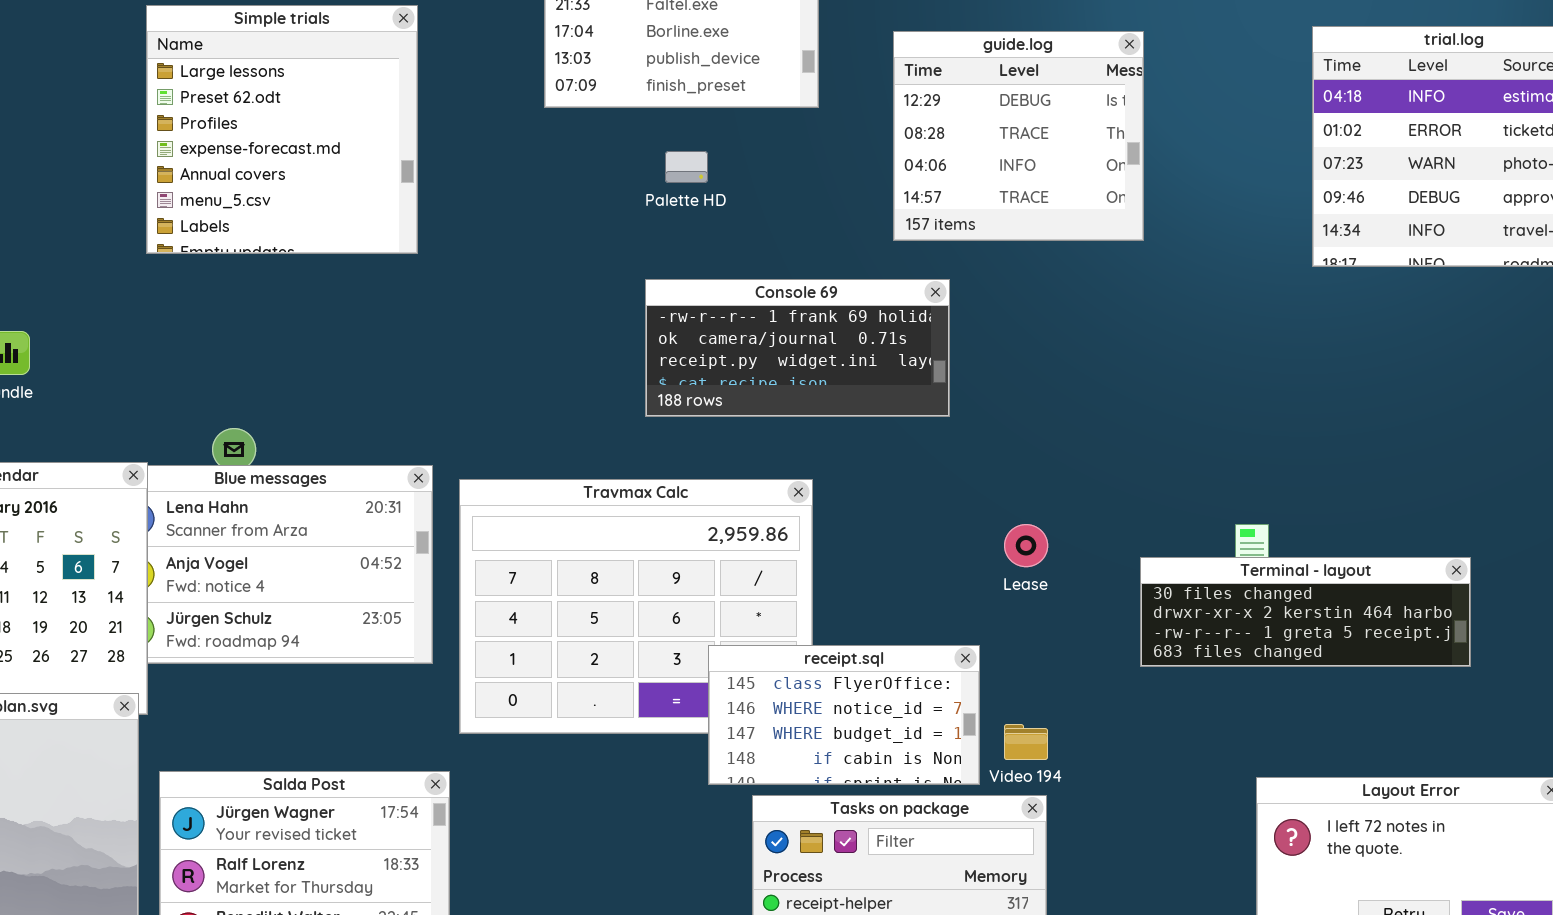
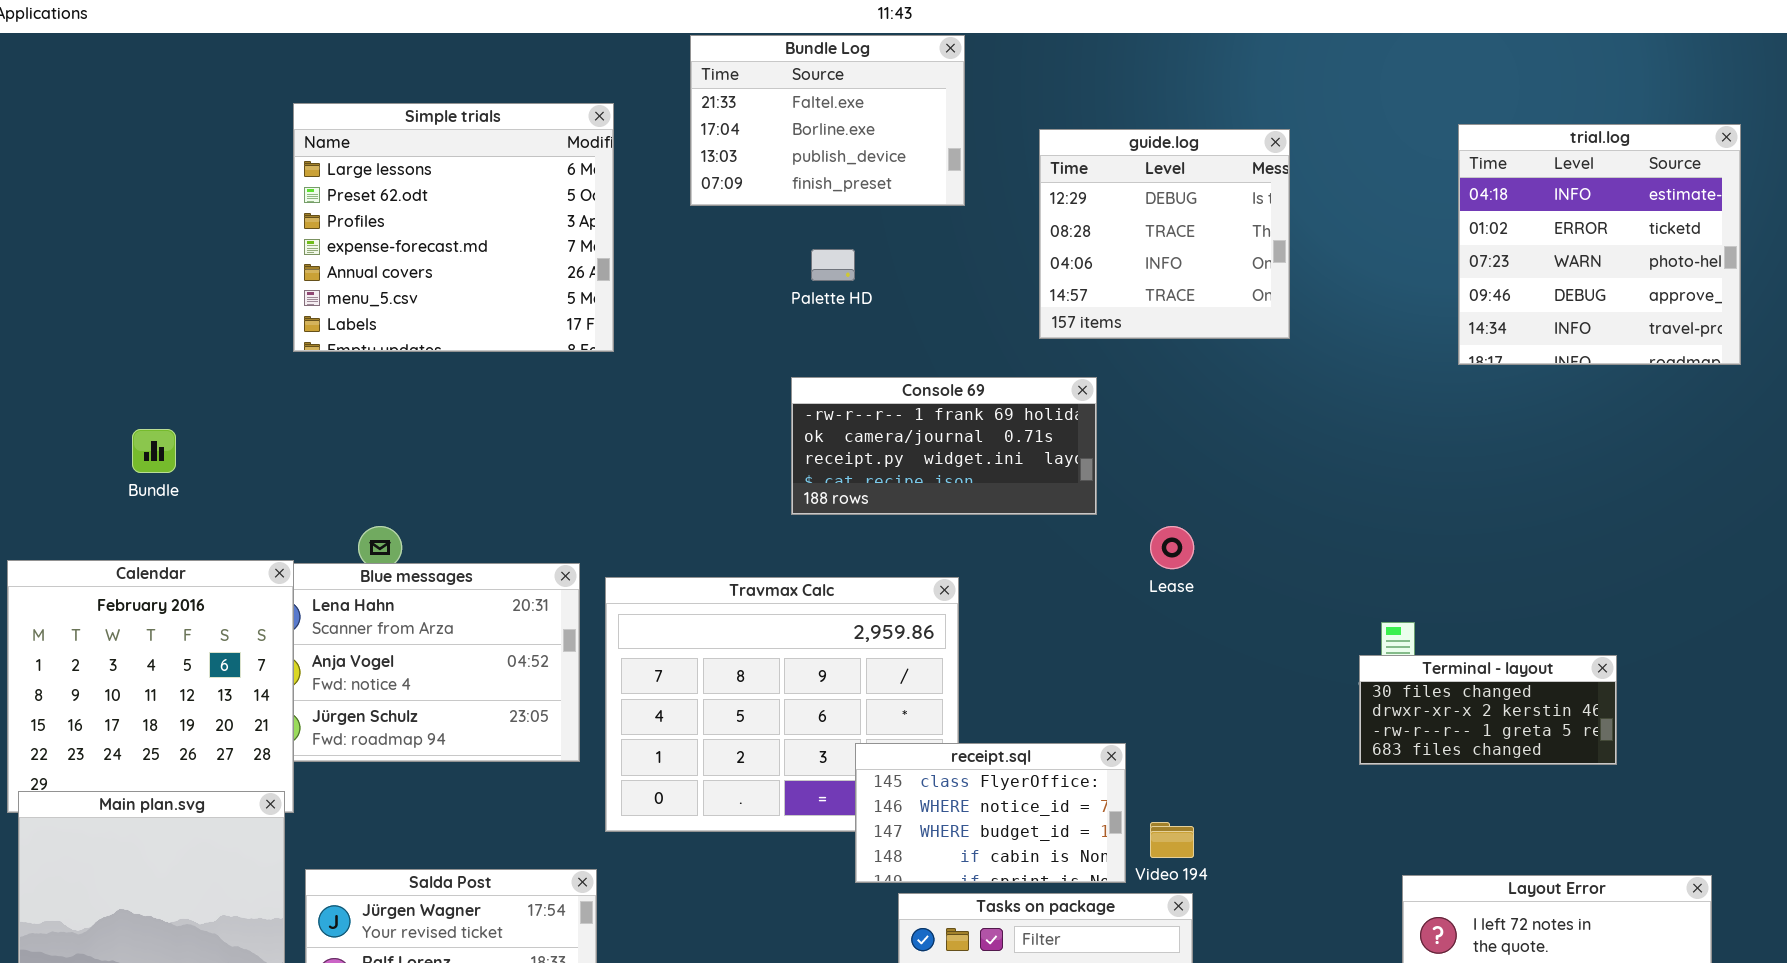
Simple trials: [146,5,418,254] -> [293,103,614,352], resized
Lease: [1004,524,1048,567] -> [1150,526,1194,569], moved
Terminal - layout: [1140,557,1471,667] -> [1359,655,1617,765], resized

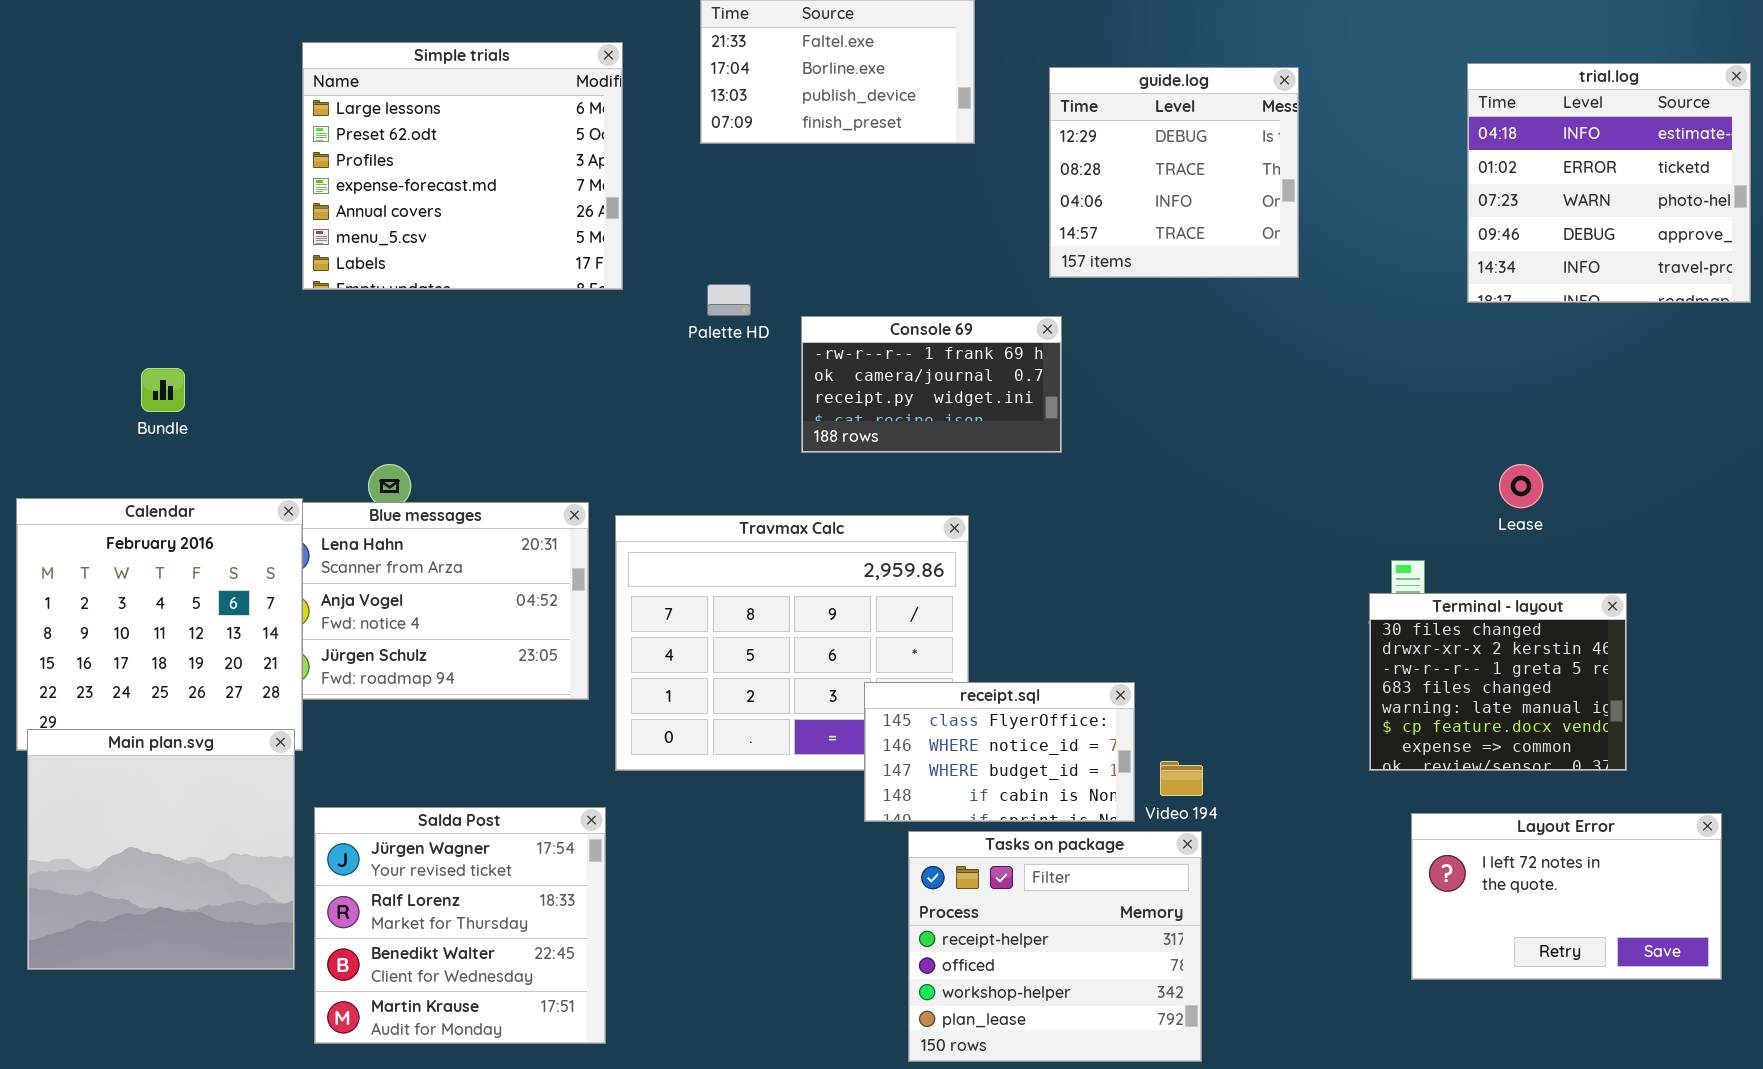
Palette HD: [811,249,855,281] -> [707,284,751,316], moved
Console 69: [791,377,1097,515] -> [801,316,1062,453], resized
Lease: [1150,526,1194,569] -> [1499,464,1543,508], moved
Terminal - layout: [1359,655,1617,765] -> [1369,593,1627,771], resized

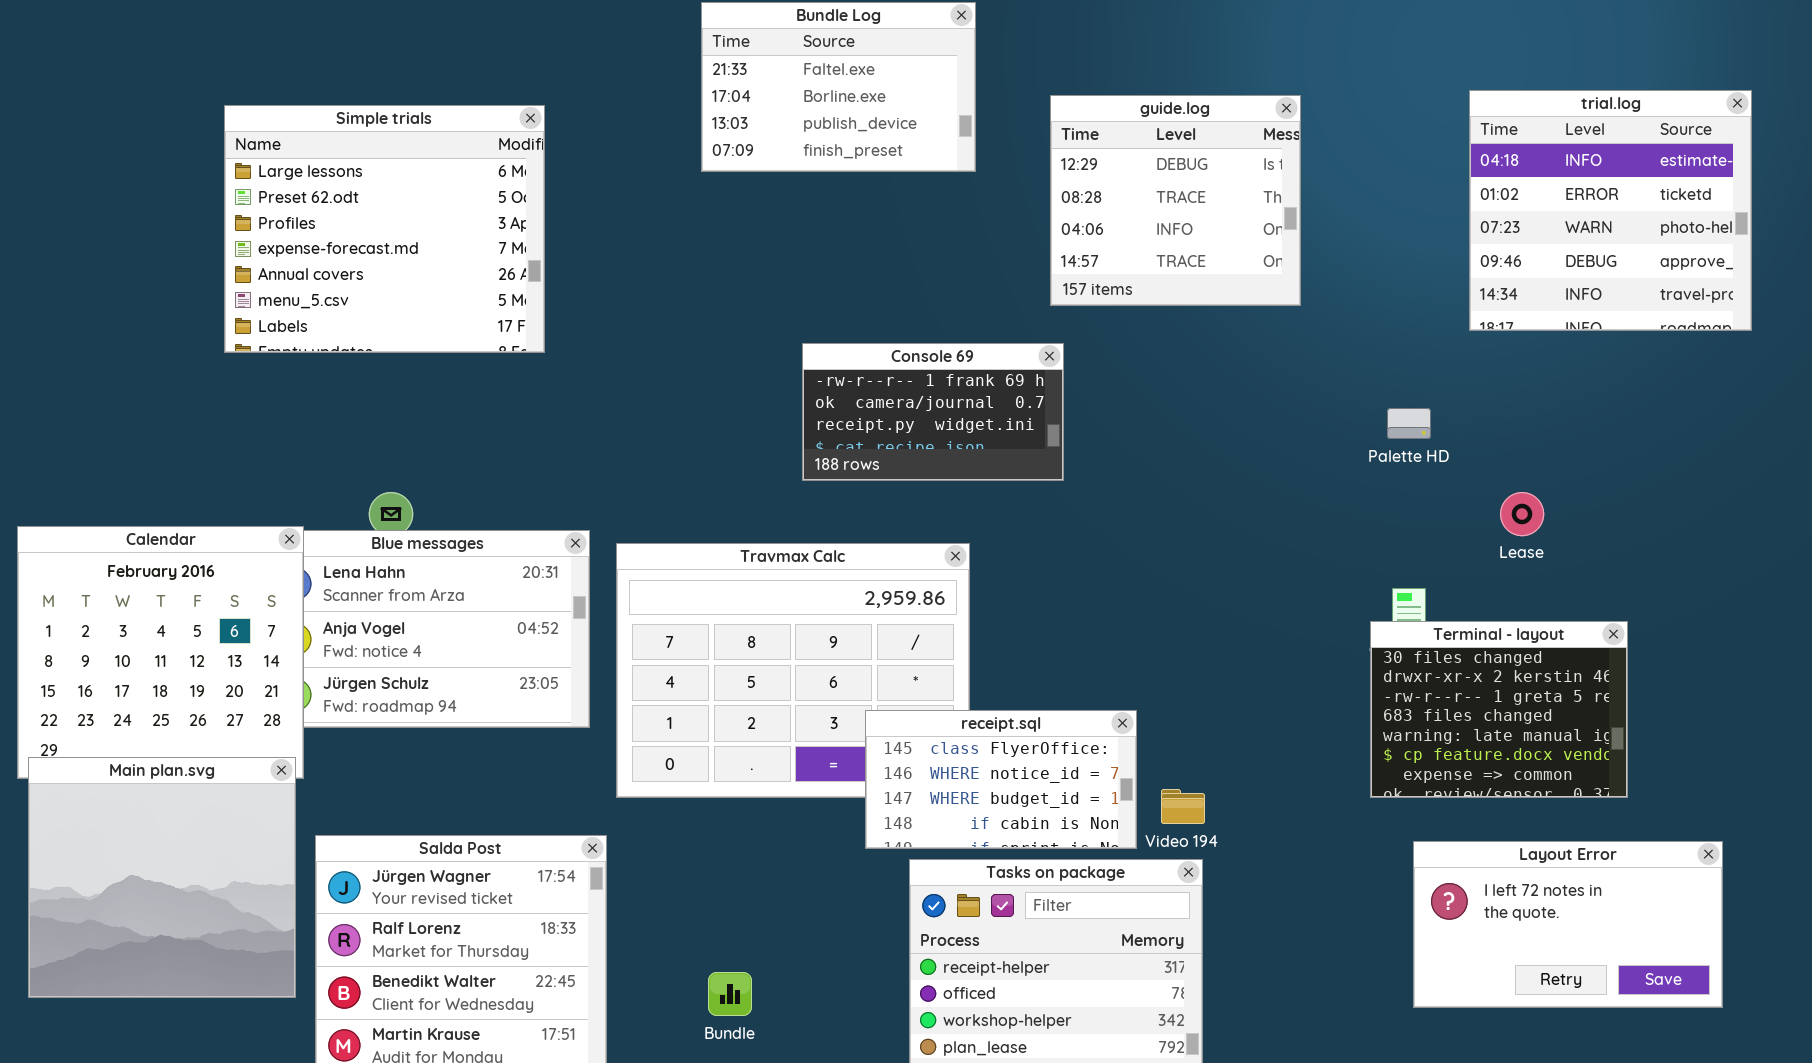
Simple trials: [302,42,623,290] -> [224,105,545,353], moved
Palette HD: [707,284,751,316] -> [1387,408,1431,439], moved
Bundle: [141,368,185,412] -> [708,972,752,1016], moved

